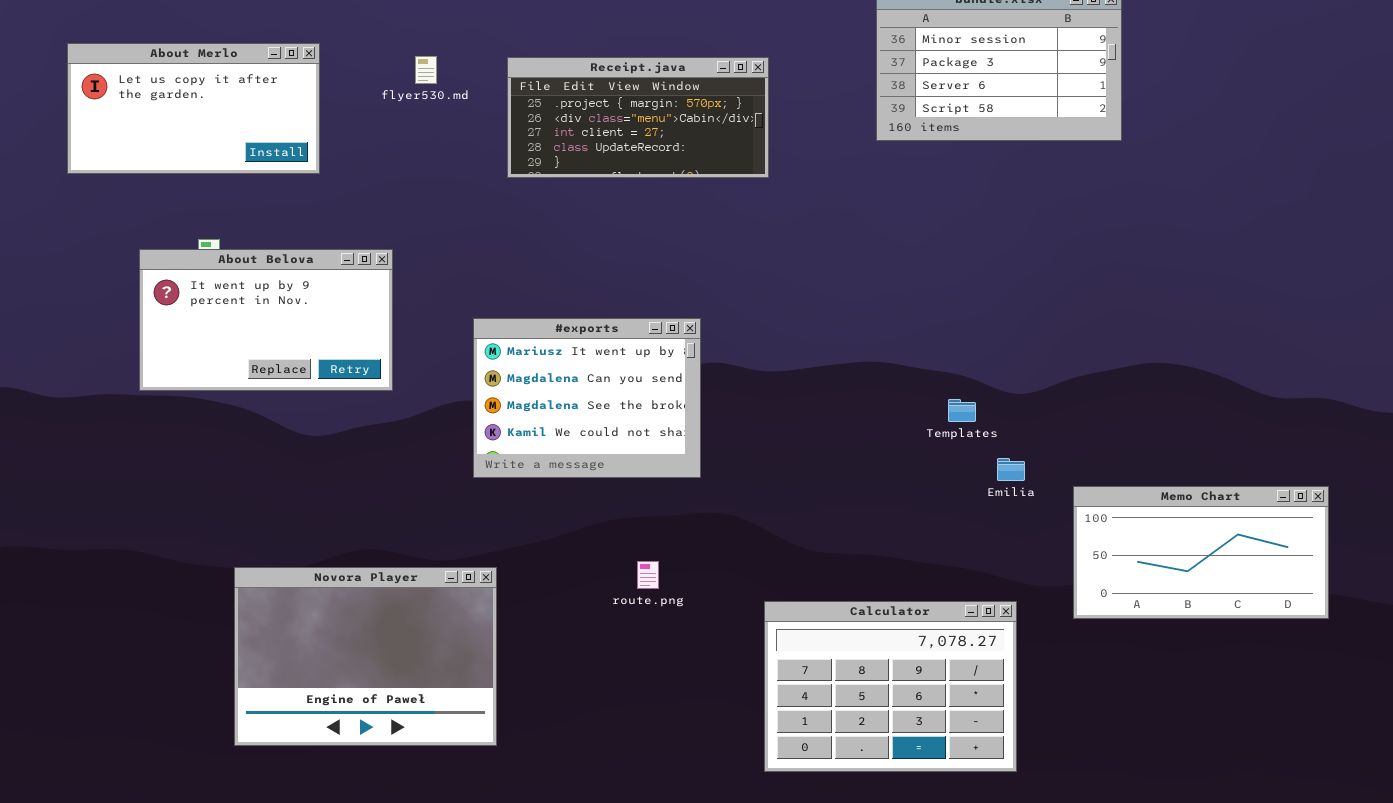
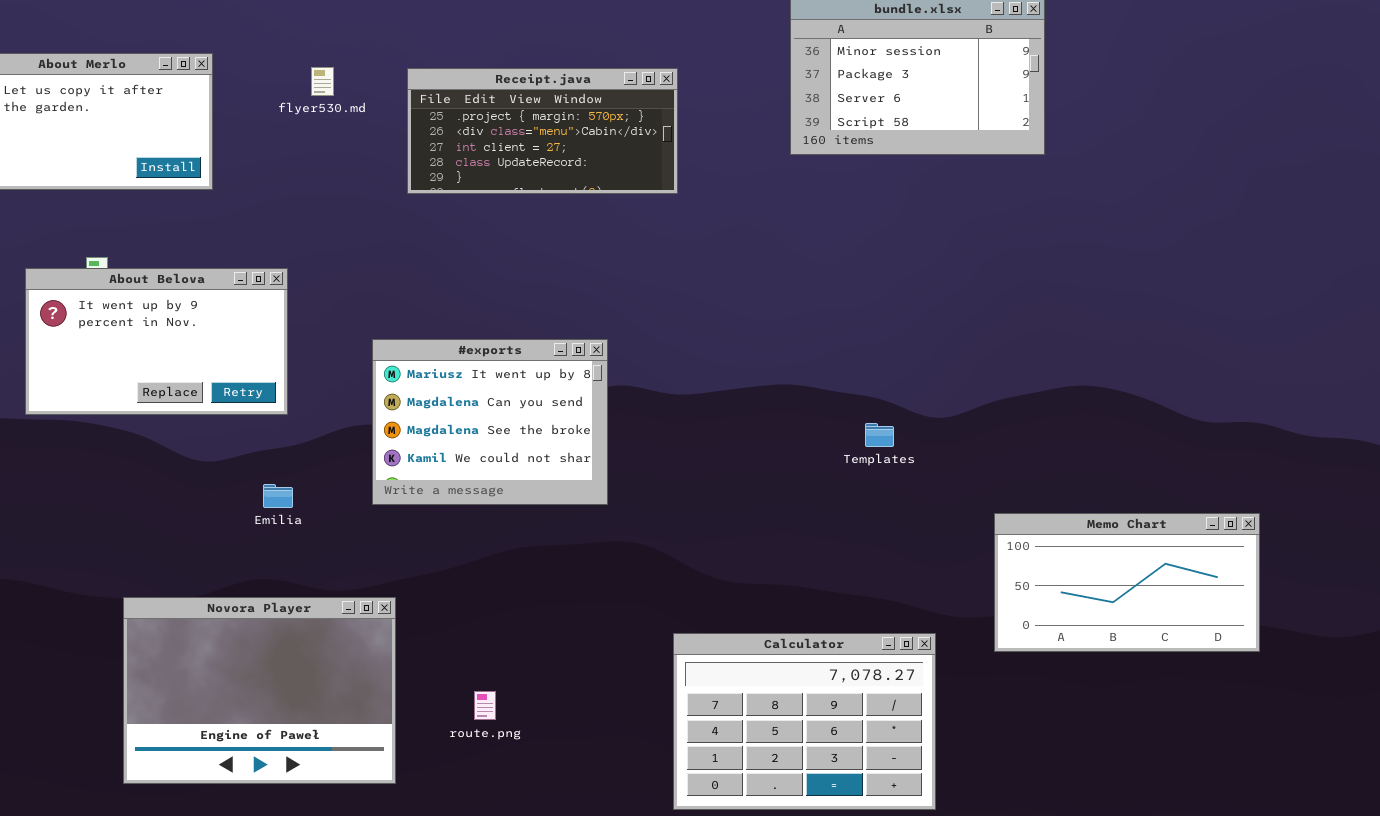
Emilia: [997,458,1025,481] -> [263,484,293,508], moved
route.png: [637,561,659,589] -> [474,691,496,720], moved

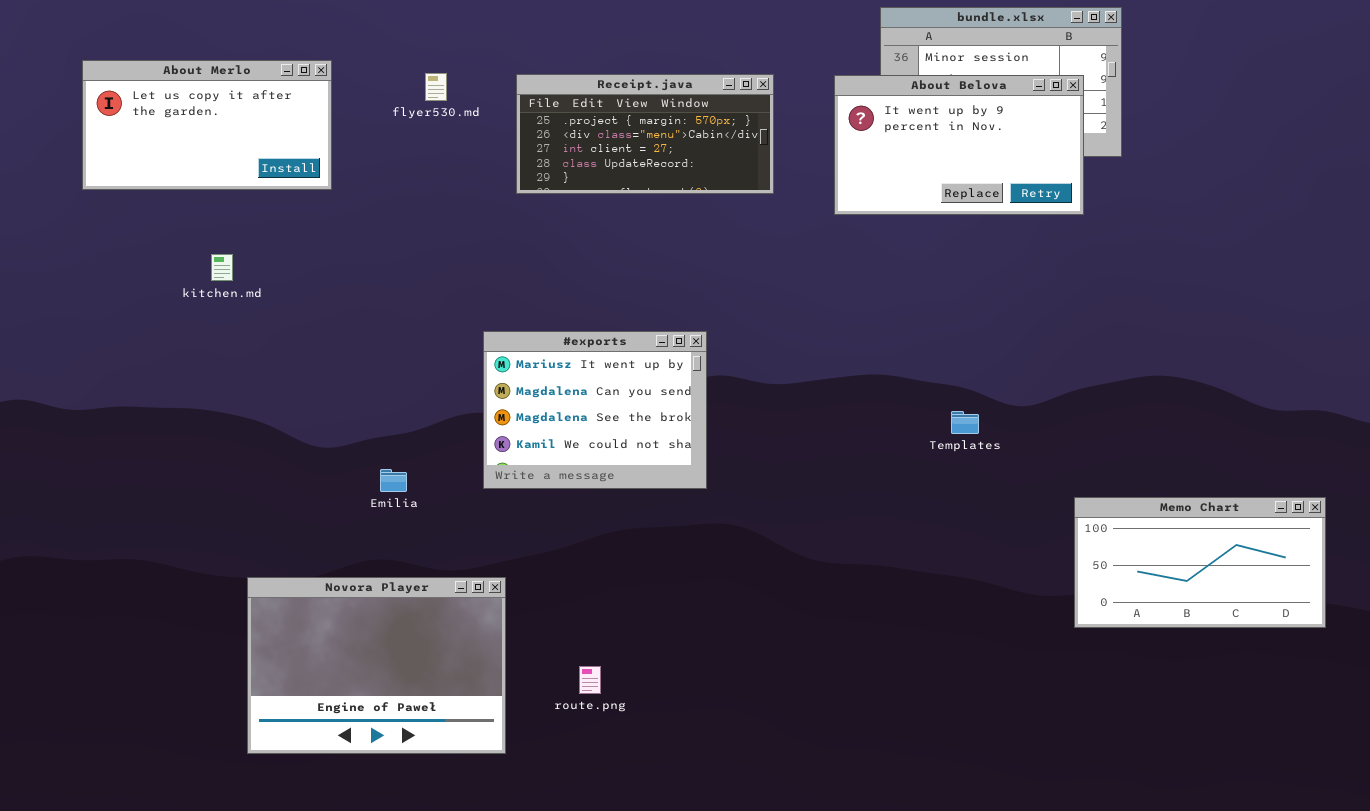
About Belova: [25,268,288,415] -> [834,75,1084,215], moved
Calculator: [673,633,936,810] -> none, closed

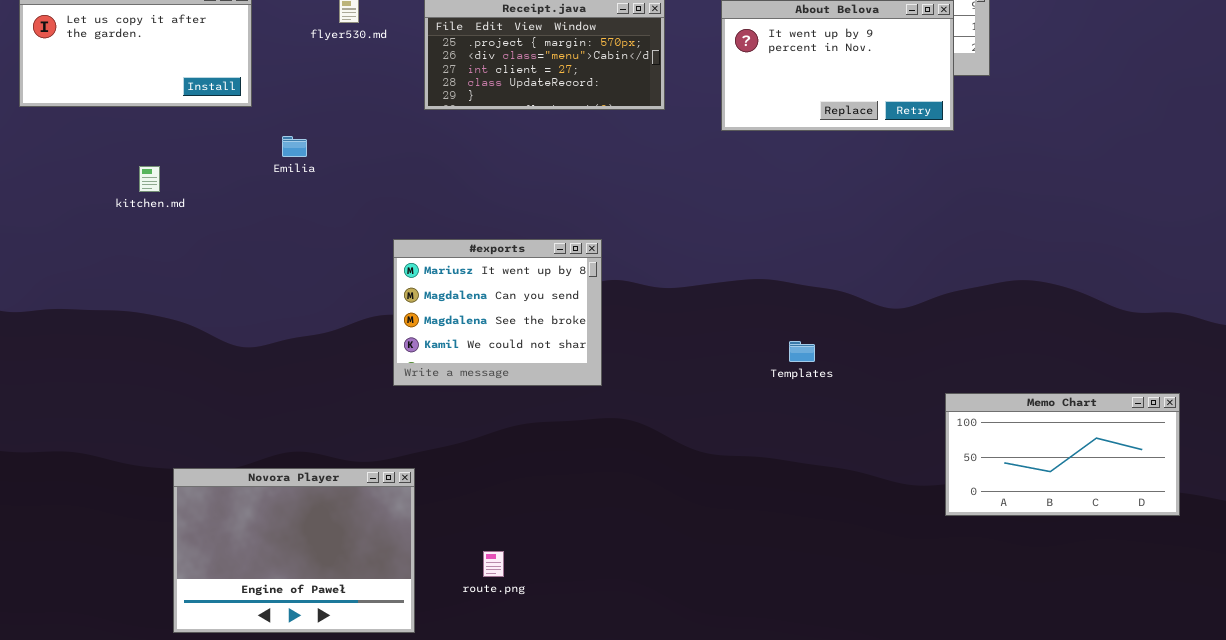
Templates: [951,411,979,434] -> [789,341,815,362], moved
Emilia: [380,469,407,492] -> [282,136,307,157], moved

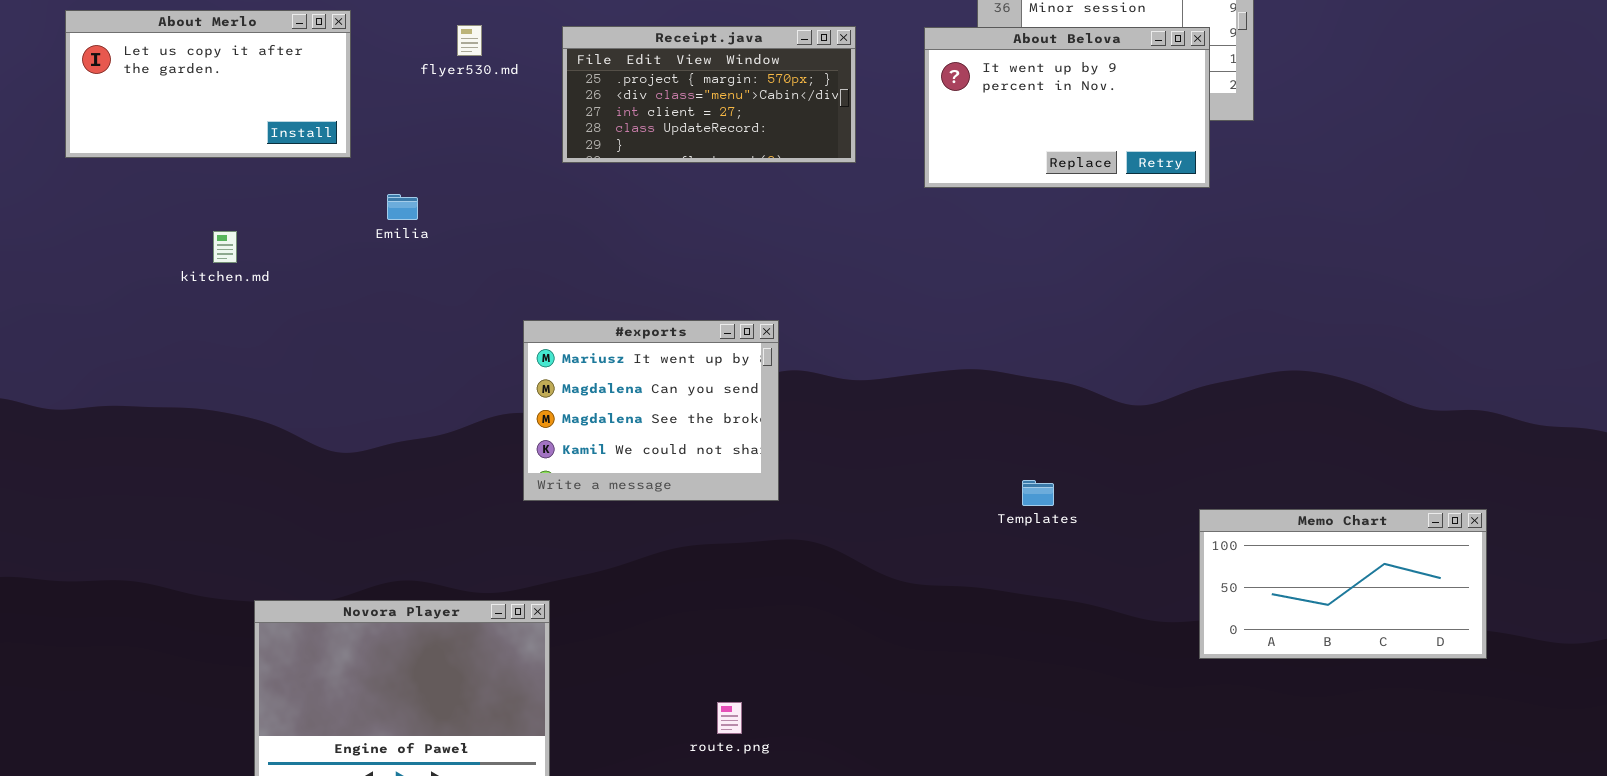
Templates: [789,341,815,362] -> [1022,480,1054,506], moved
route.png: [483,551,504,577] -> [717,702,742,734], moved

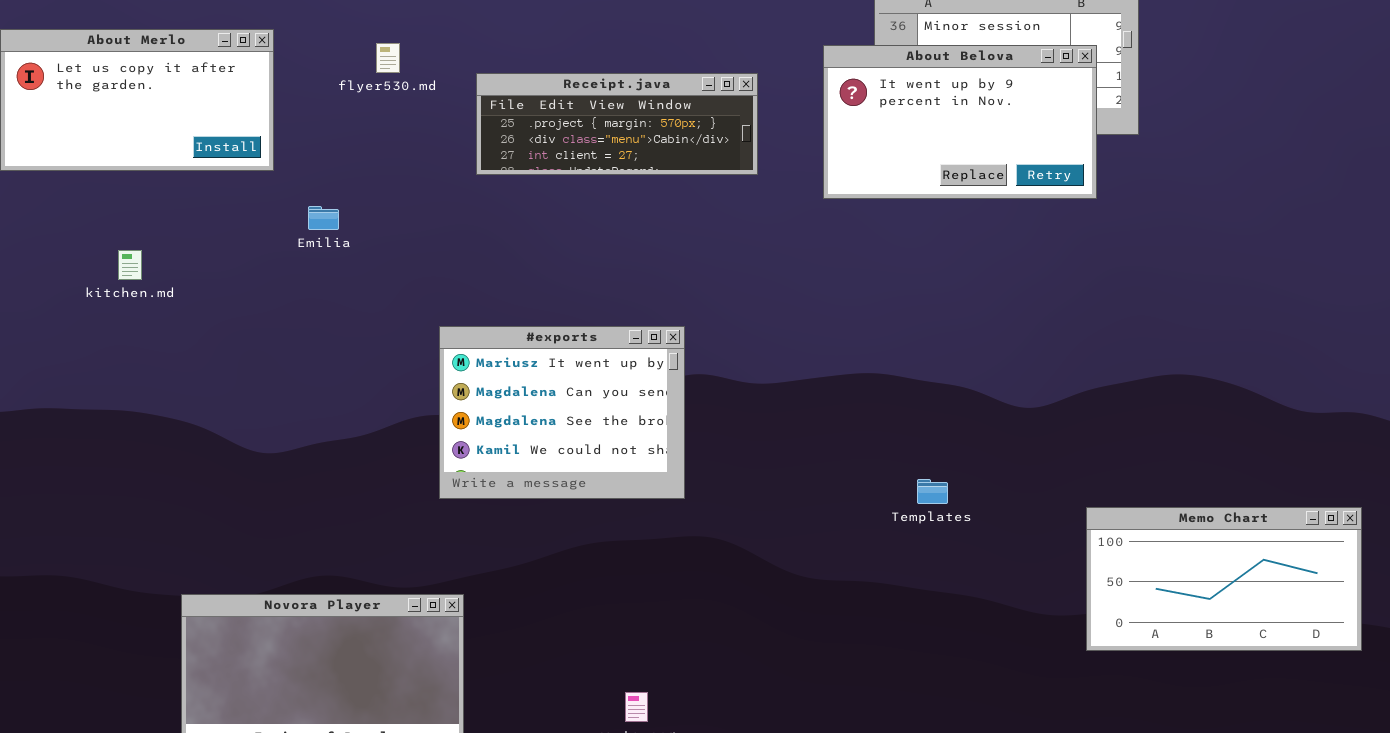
Receipt.java: [562,26,856,163] -> [476,73,758,175], resized
kitchen.md: [213,231,237,263] -> [118,250,142,280], moved

